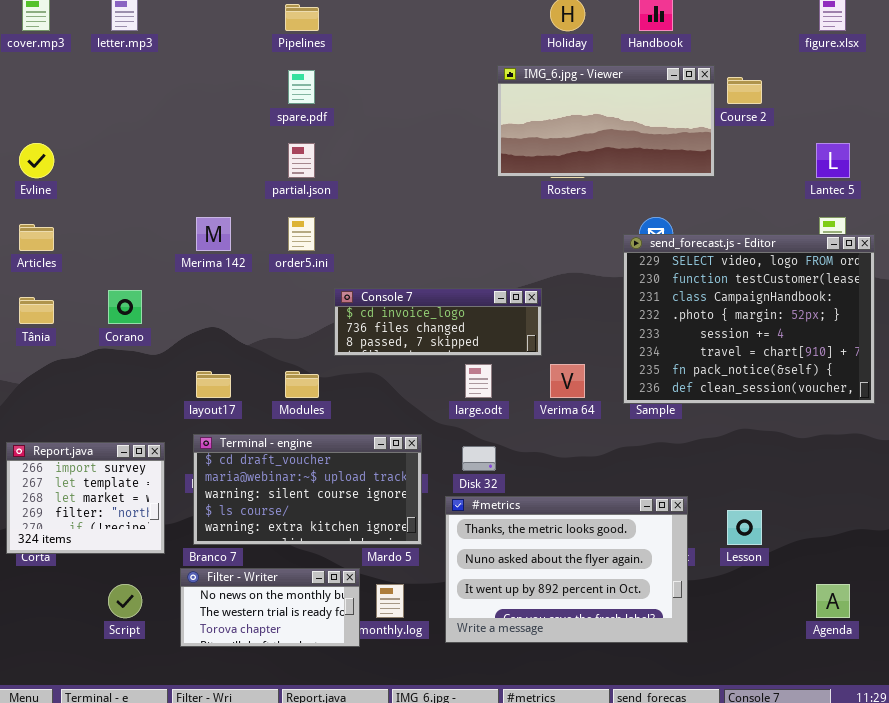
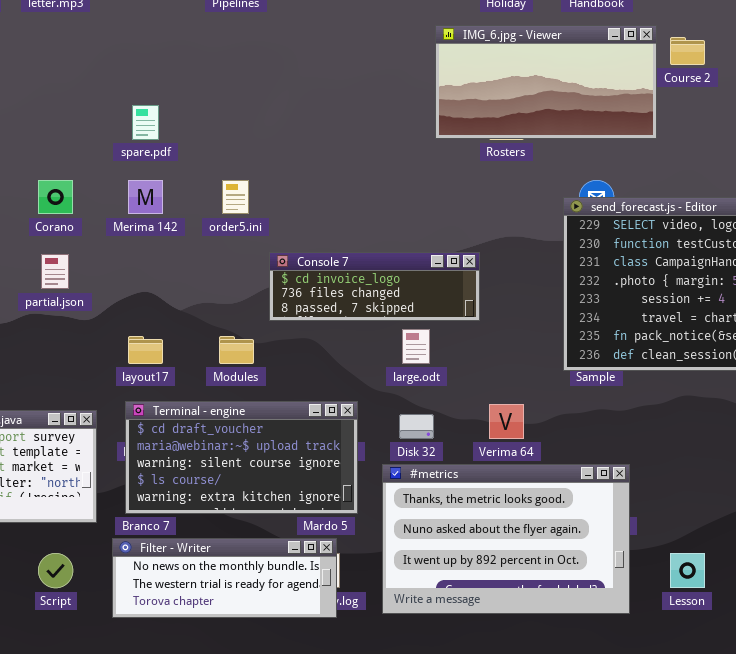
spare.pdf: [288,70,315,104] -> [132,105,159,140], moved
partial.json: [288,143,315,178] -> [41,254,69,289], moved
Corano: [108,290,142,324] -> [38,180,73,214], moved
Verima 64: [550,364,585,398] -> [489,404,524,439], moved
Lesson: [727,510,762,545] -> [670,553,705,588], moved
Filter - Writer: [180,568,360,647] -> [112,538,337,618], resized

